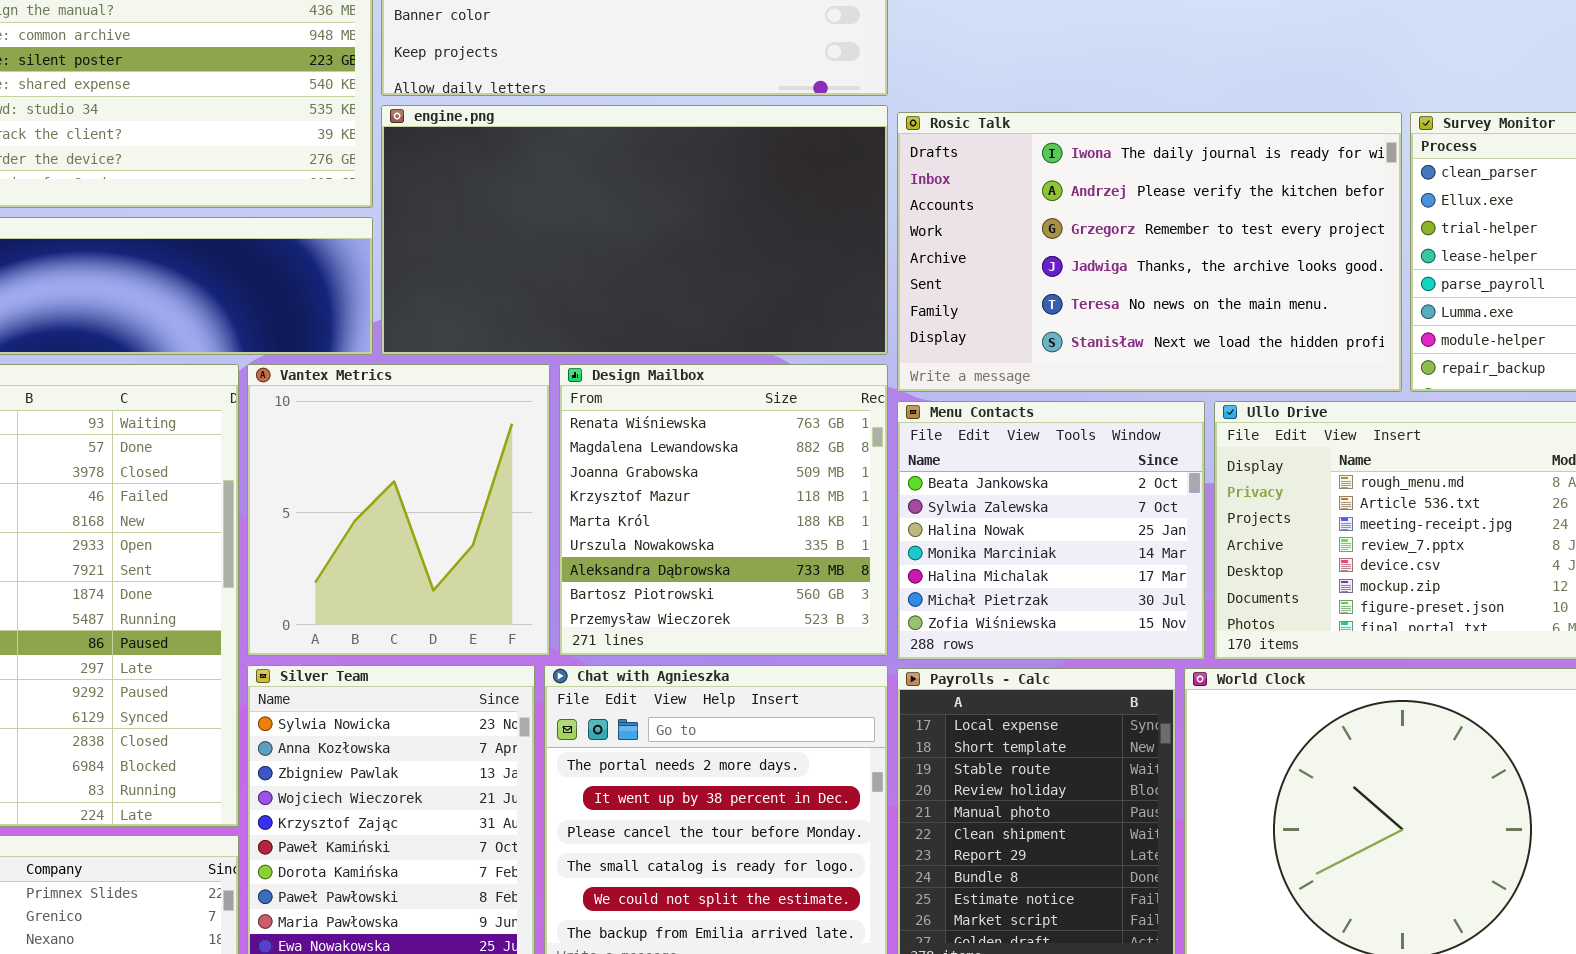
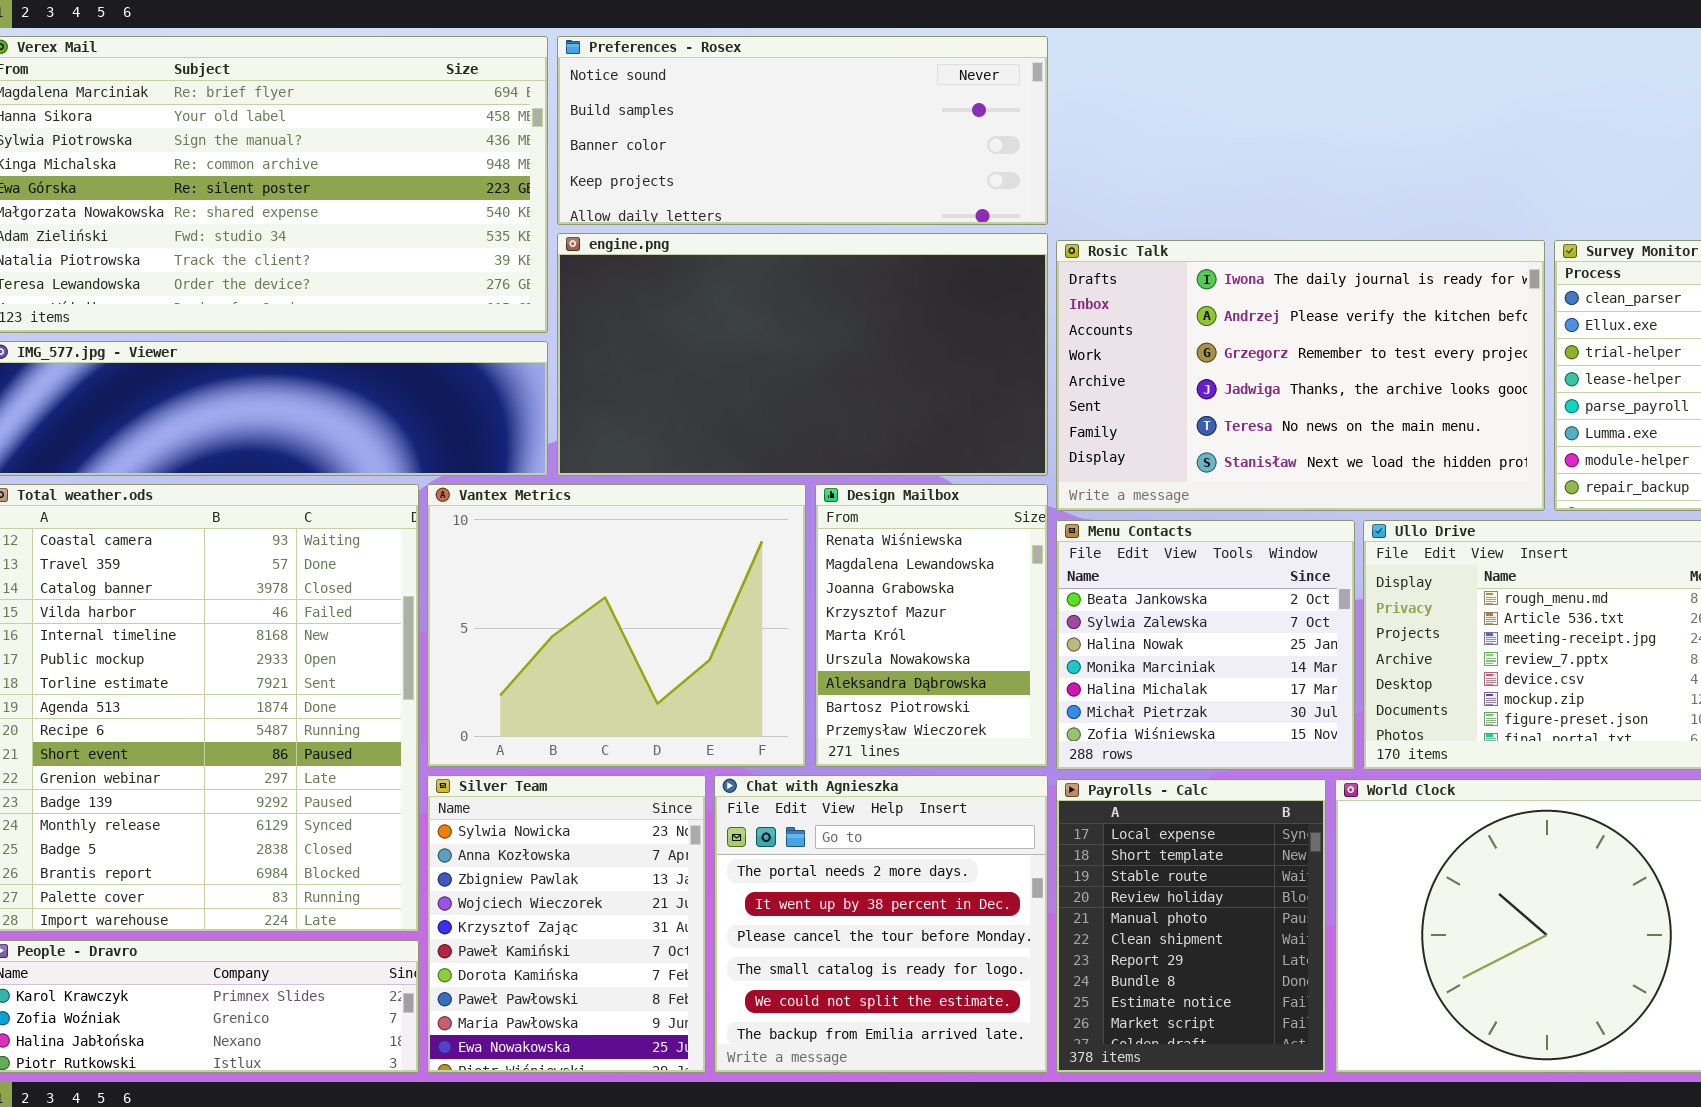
Vantex Metrics: [247,364,550,656] -> [427,484,806,767], resized
Design Mailbox: [559,364,888,656] -> [815,484,1048,767], resized

